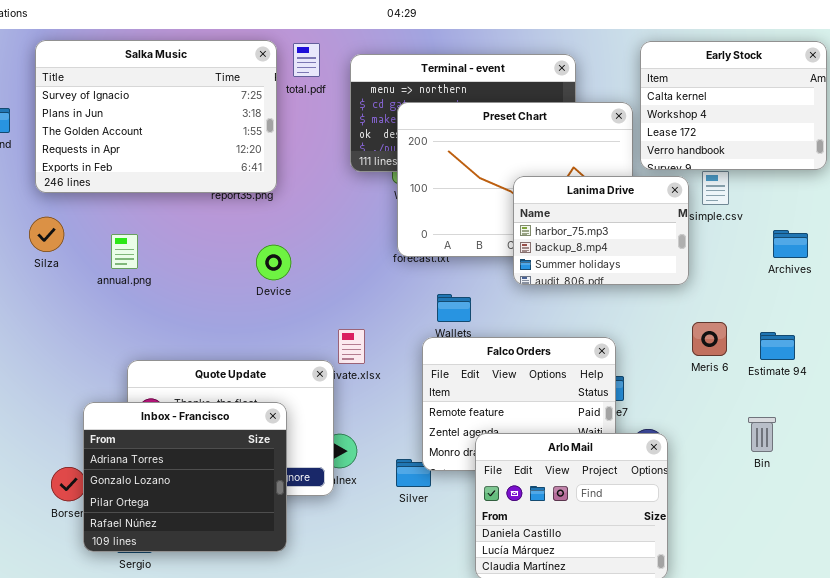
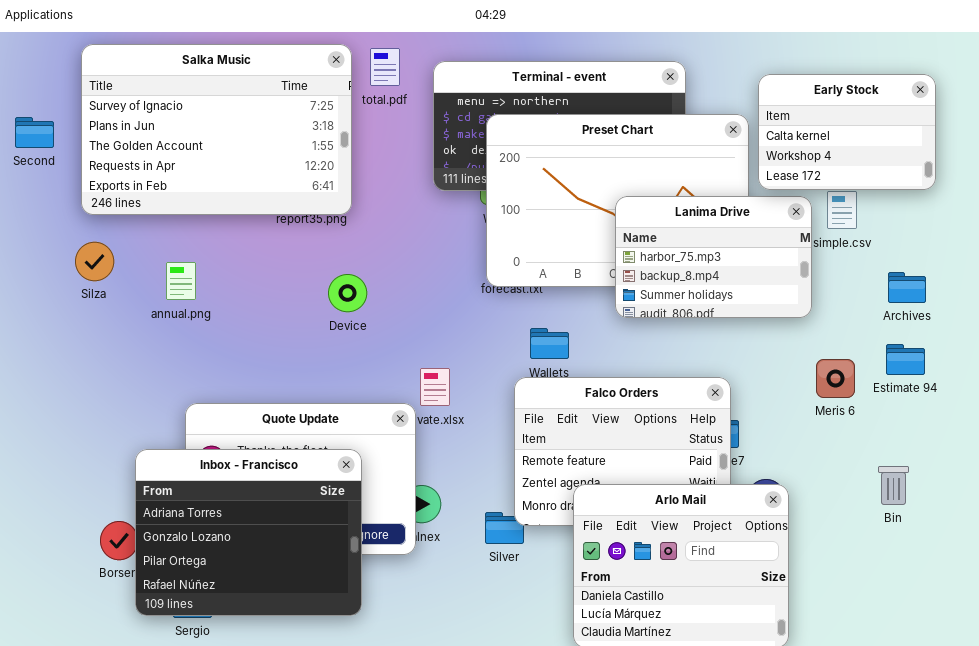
Early Stock: [640,41,827,170] -> [758,74,936,190], resized
Archives: [773,230,808,258] -> [888,272,926,303], moved
Estimate 94: [760,332,795,360] -> [886,344,925,375], moved

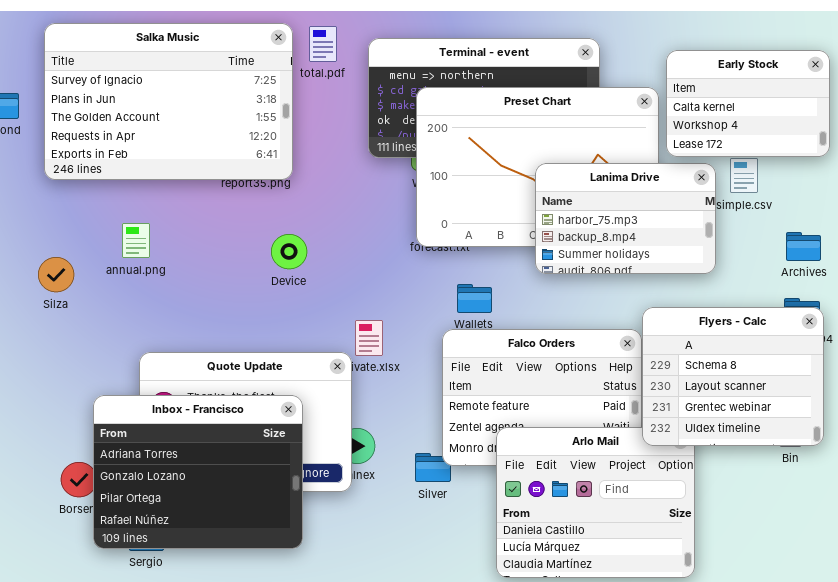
Silza: [75,242,114,281] -> [38,257,74,292], moved
Flyers - Calc: none -> [642,307,824,446], opened

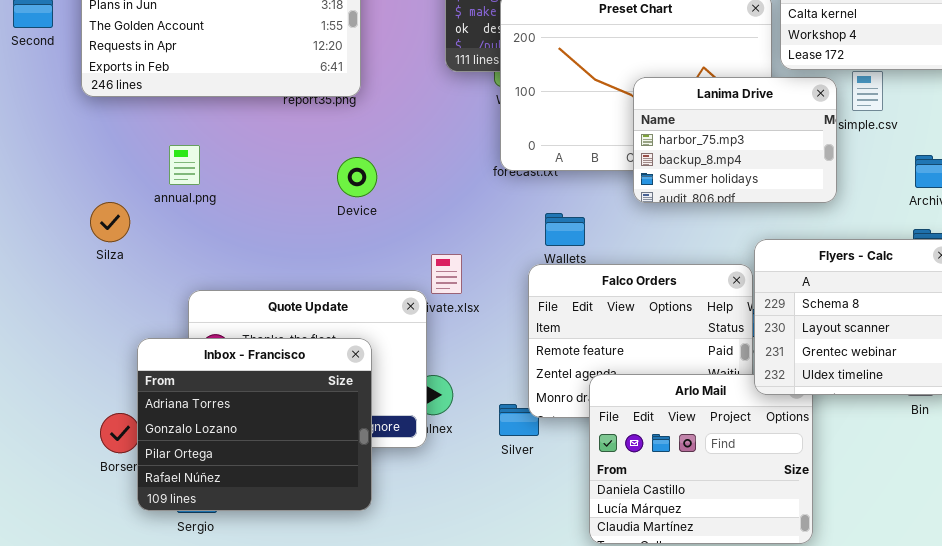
Silza: [38,257,74,292] -> [90,202,130,242], moved

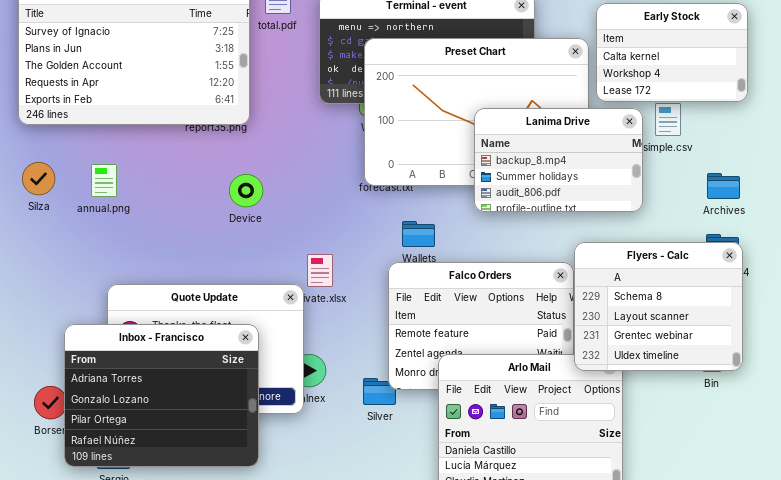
Lanima Drive: [633,77,837,203] -> [474,108,643,212], scrolled down 1 row
Silza: [90,202,130,242] -> [22,162,55,195], moved

